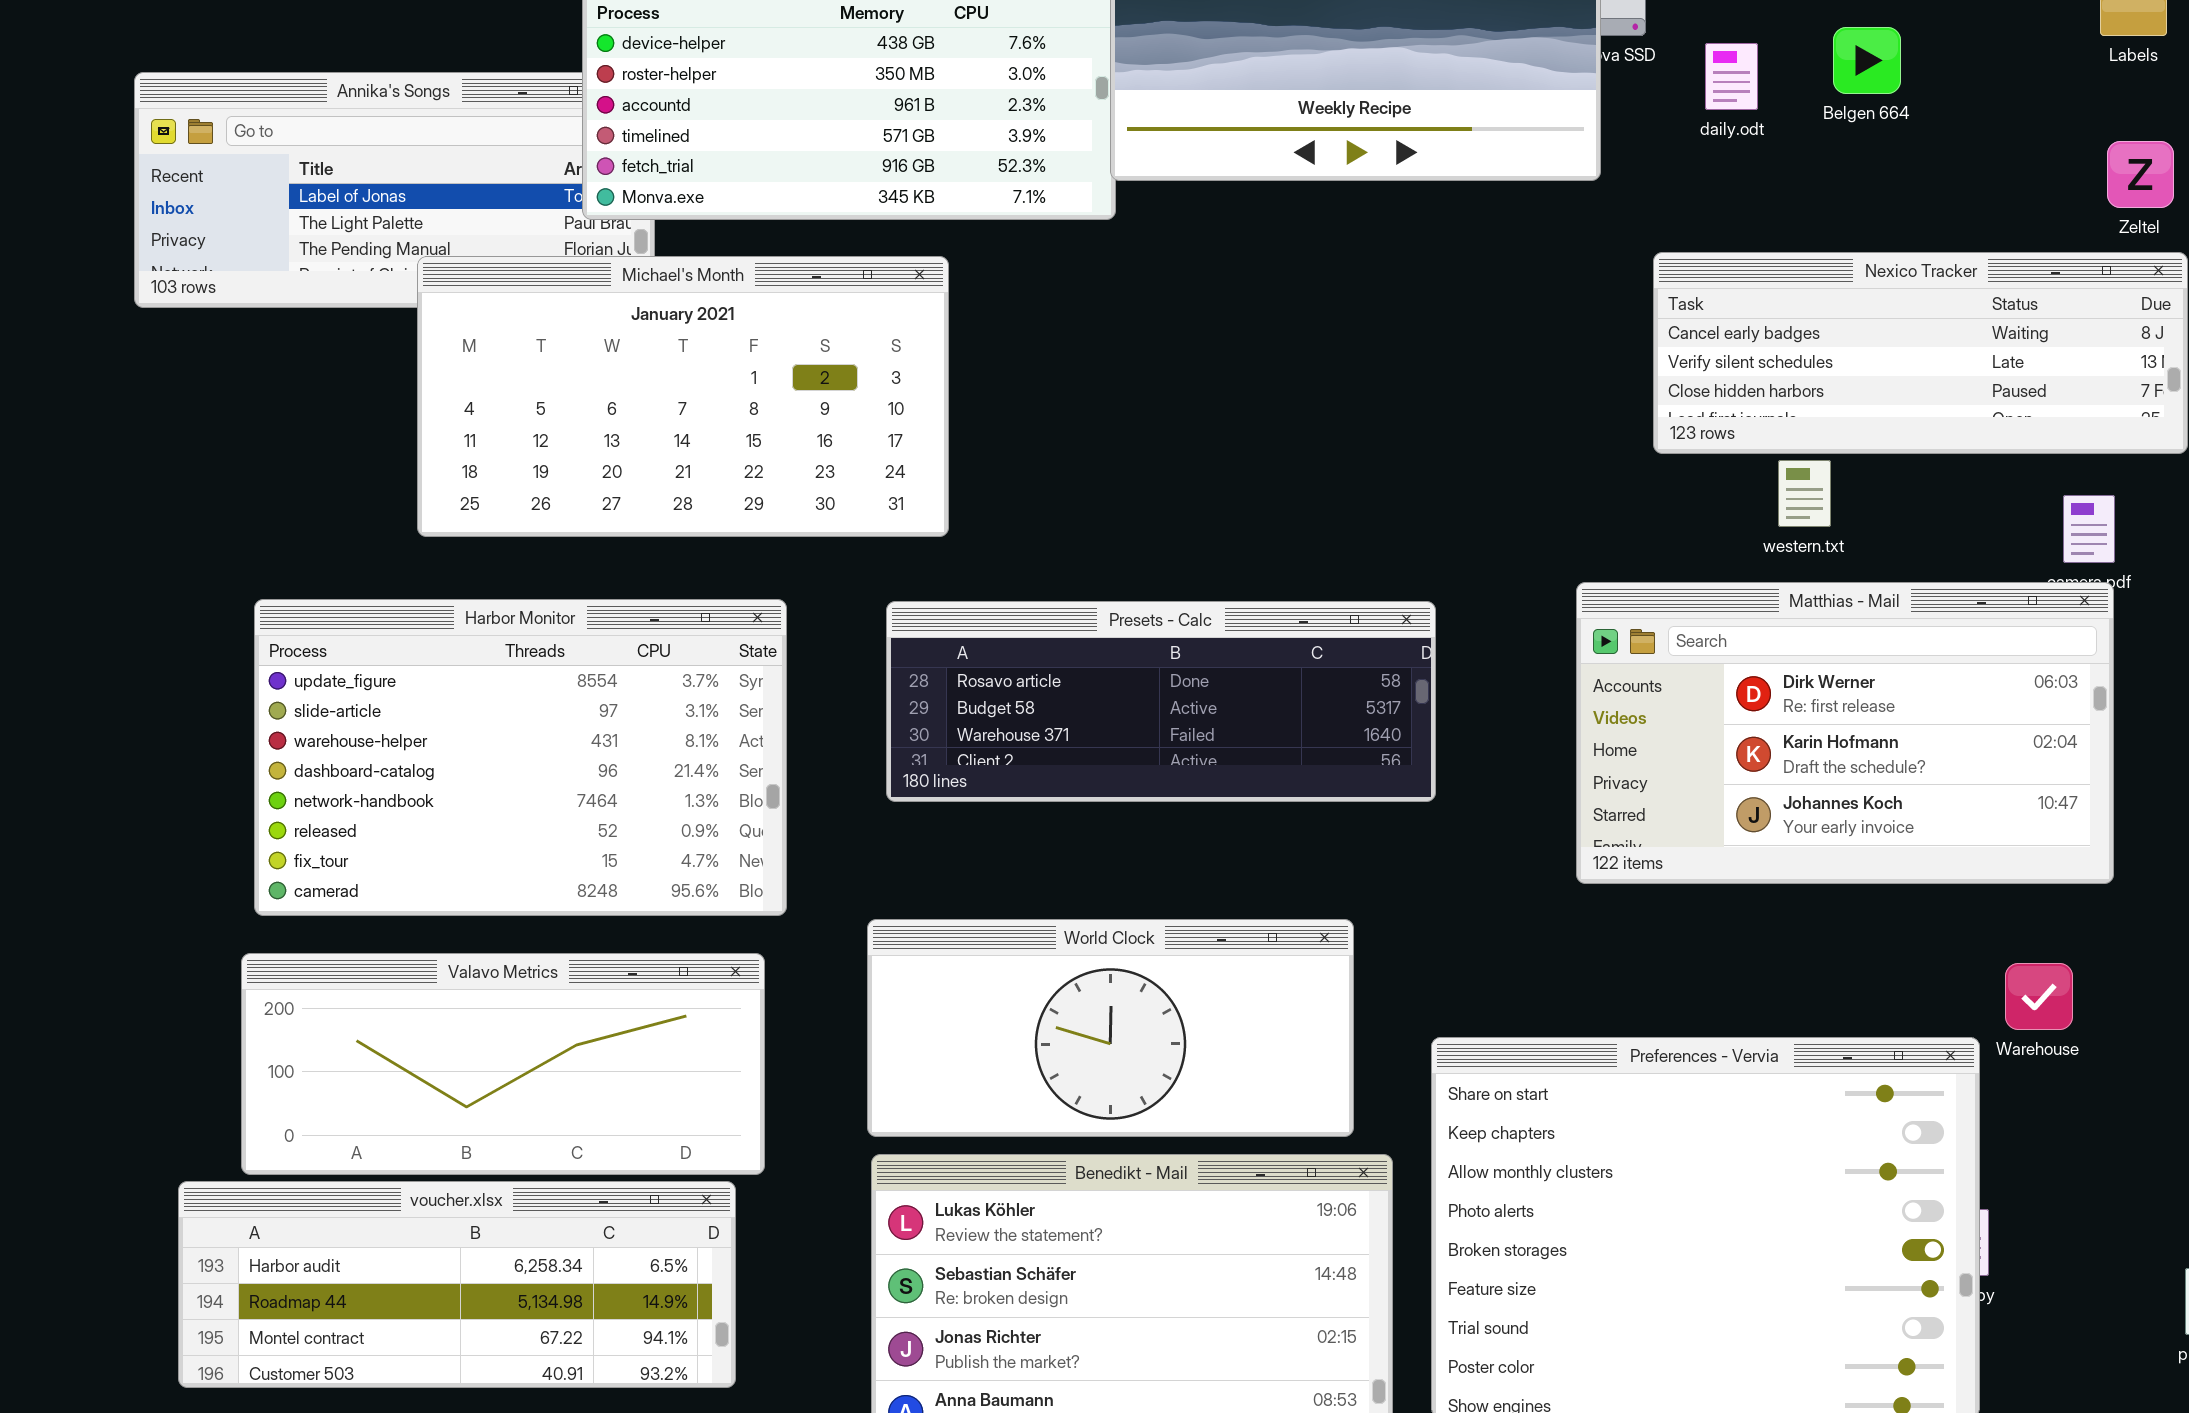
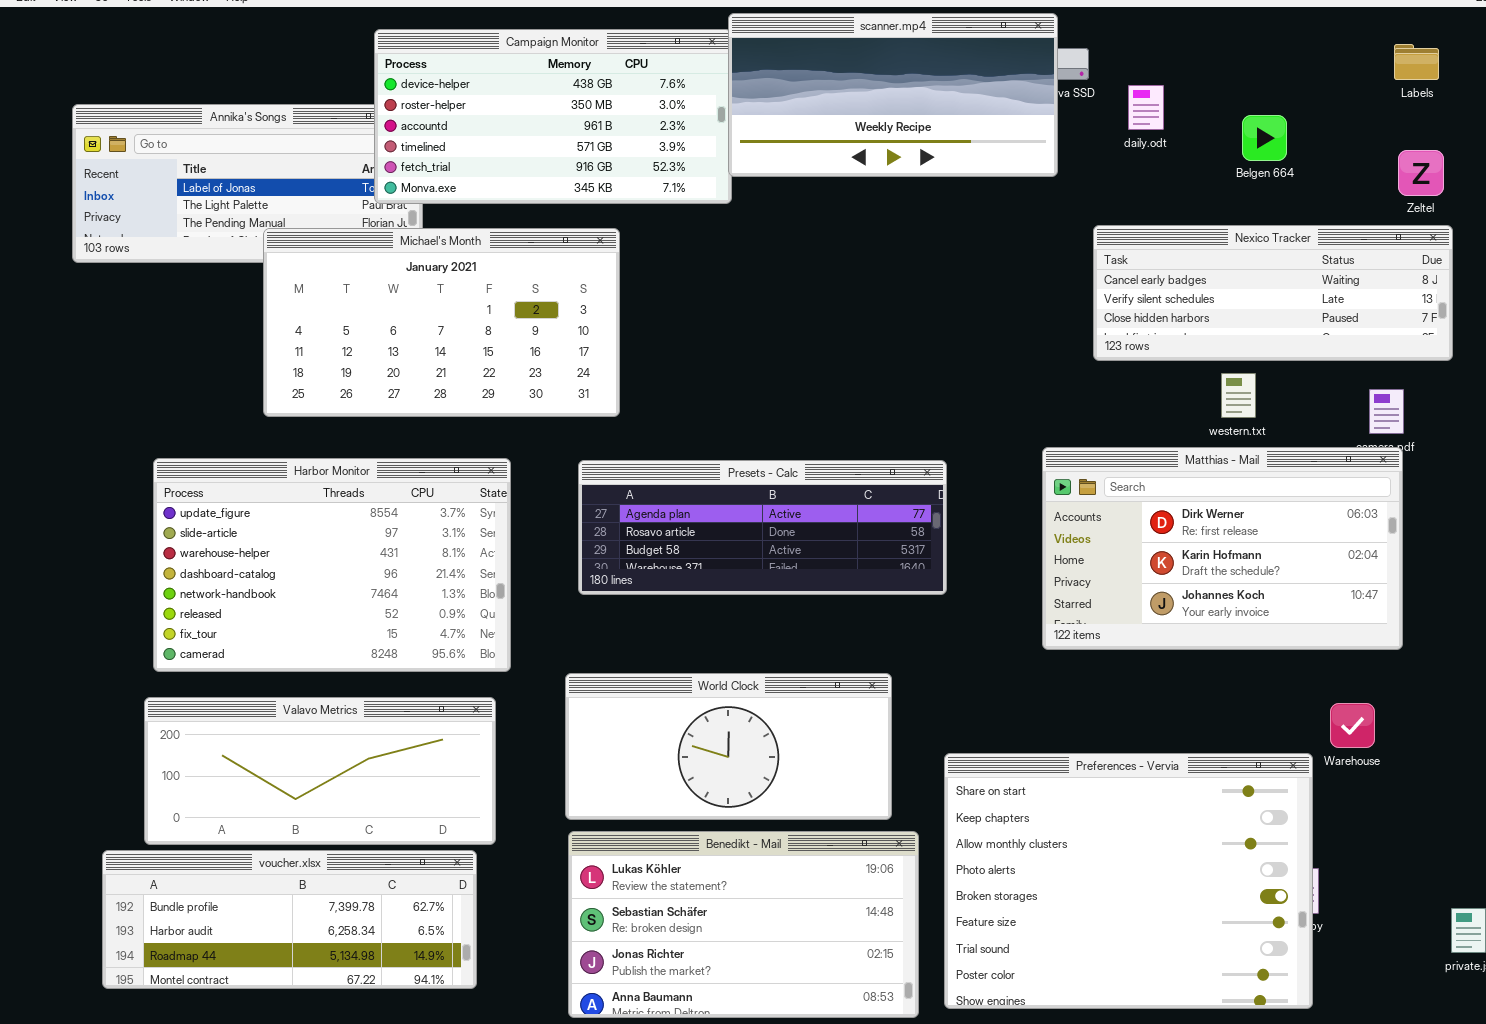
Belgen 664: [1833,27,1901,94] -> [1242,115,1287,161], moved
western.txt: [1778,460,1831,527] -> [1221,373,1256,418], moved
Presets - Calc: [886,601,1436,802] -> [578,460,947,595], scrolled up 1 row
voucher.xlsx: [178,1181,736,1388] -> [102,850,477,989], scrolled up 1 row

